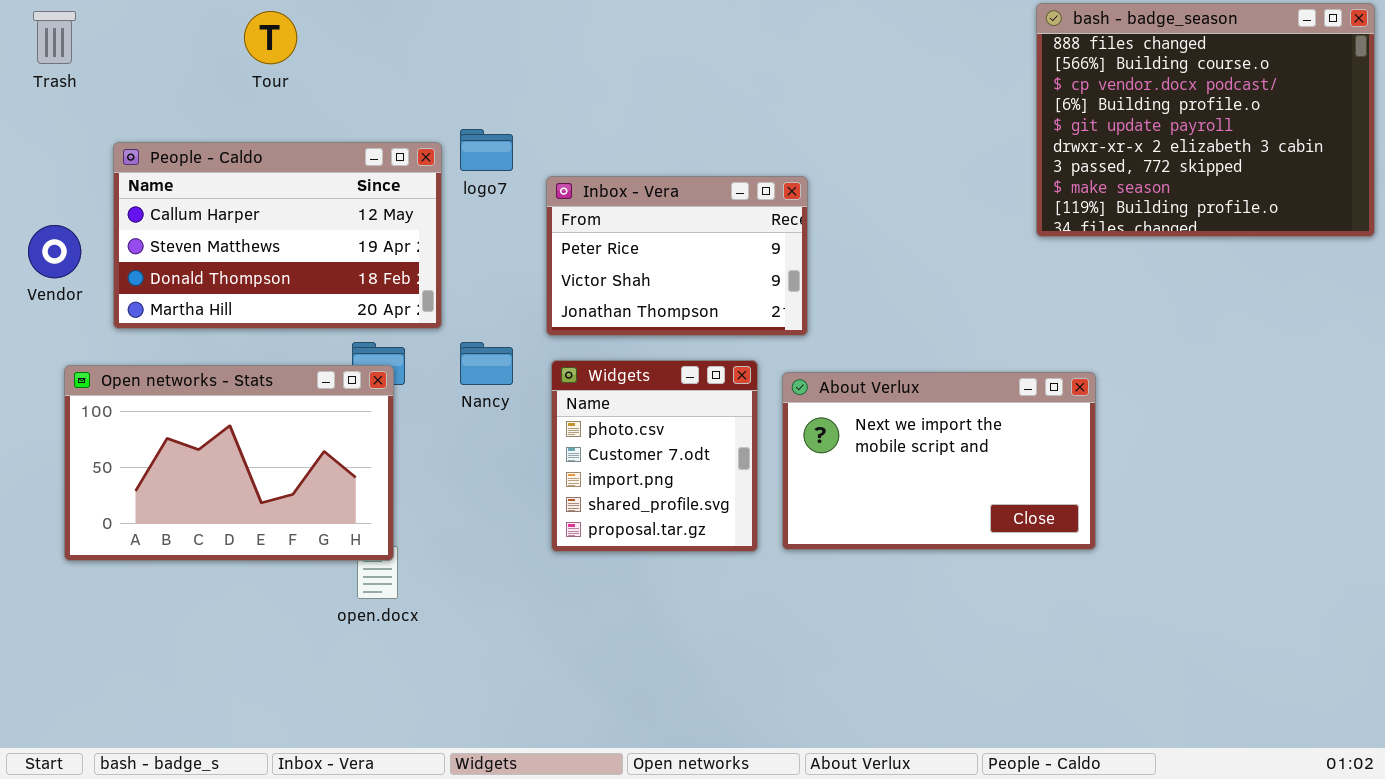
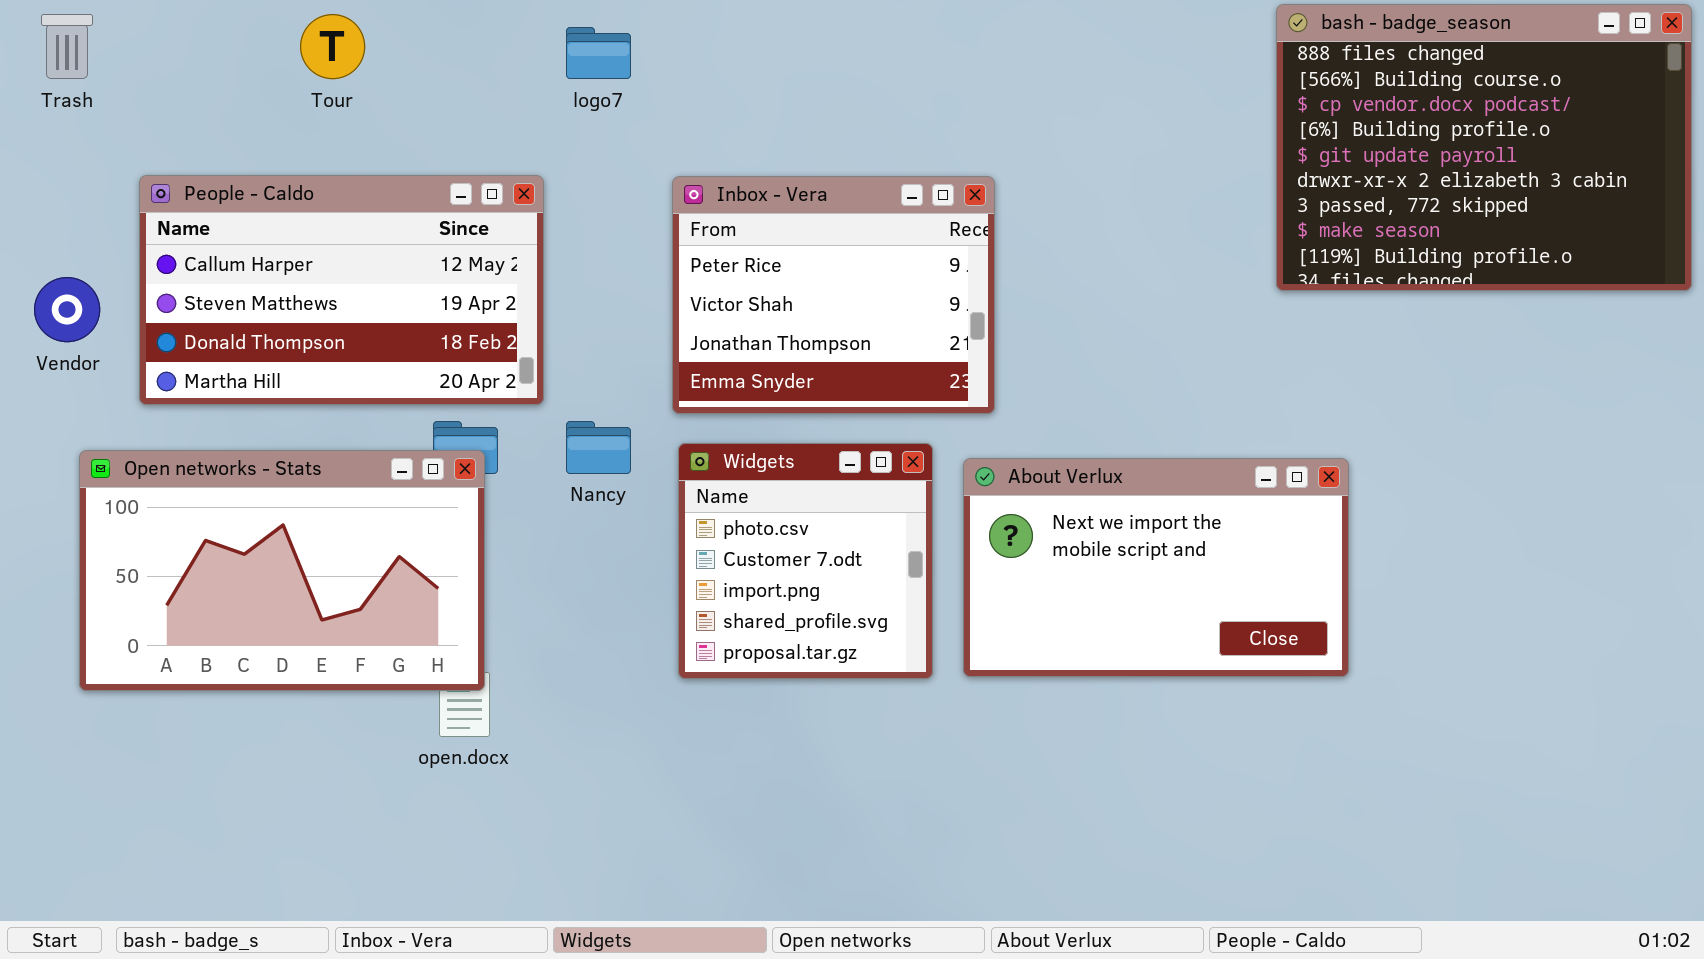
logo7: [460,129,513,171] -> [566,27,631,79], moved
Inbox - Vera: [546,176,808,336] -> [672,176,995,414], resized

